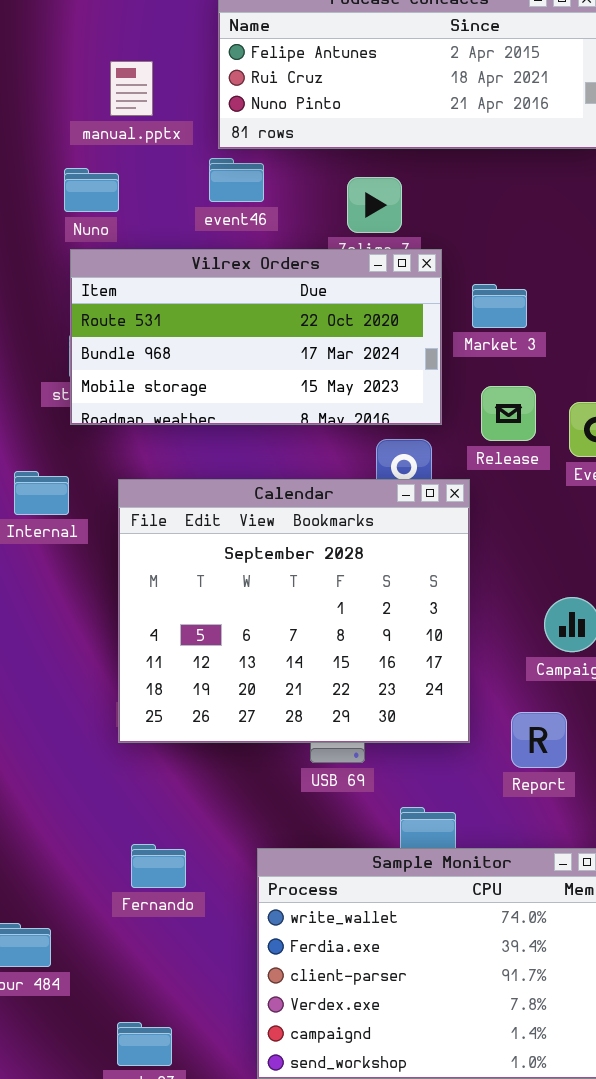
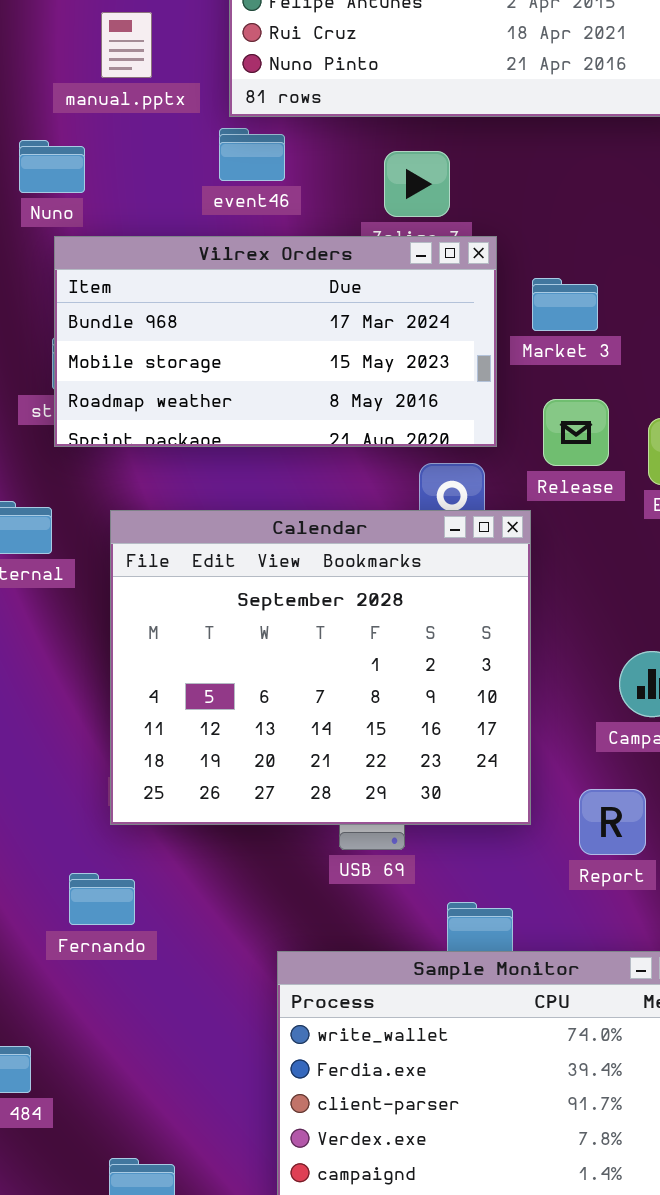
Nuno: [64,168,119,212] -> [19,140,85,193], moved
Vilrex Orders: [70,249,442,425] -> [54,236,497,447], scrolled down 1 row
Fernando: [131,844,186,888] -> [69,873,135,925], moved

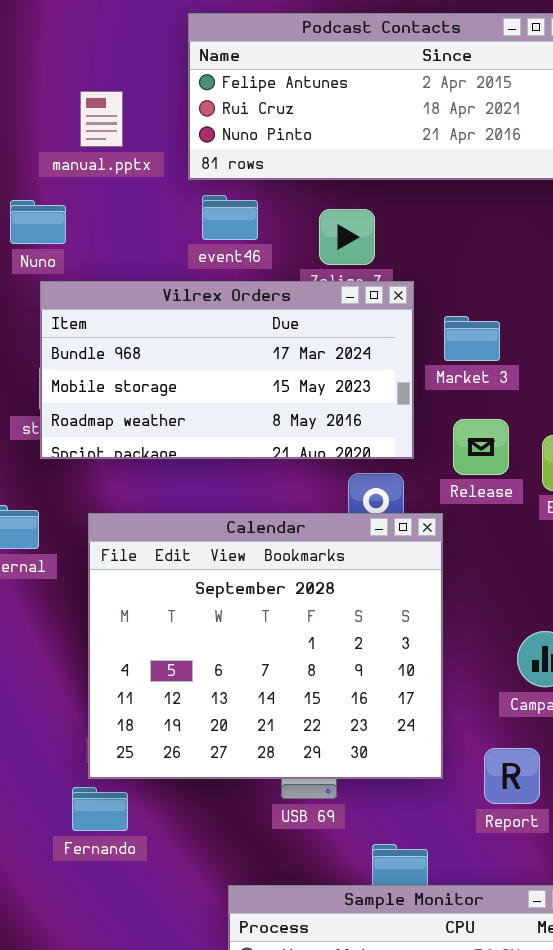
event46: [219,128,285,181] -> [202,195,258,240], moved
Fernando: [69,873,135,925] -> [72,787,128,831], moved

